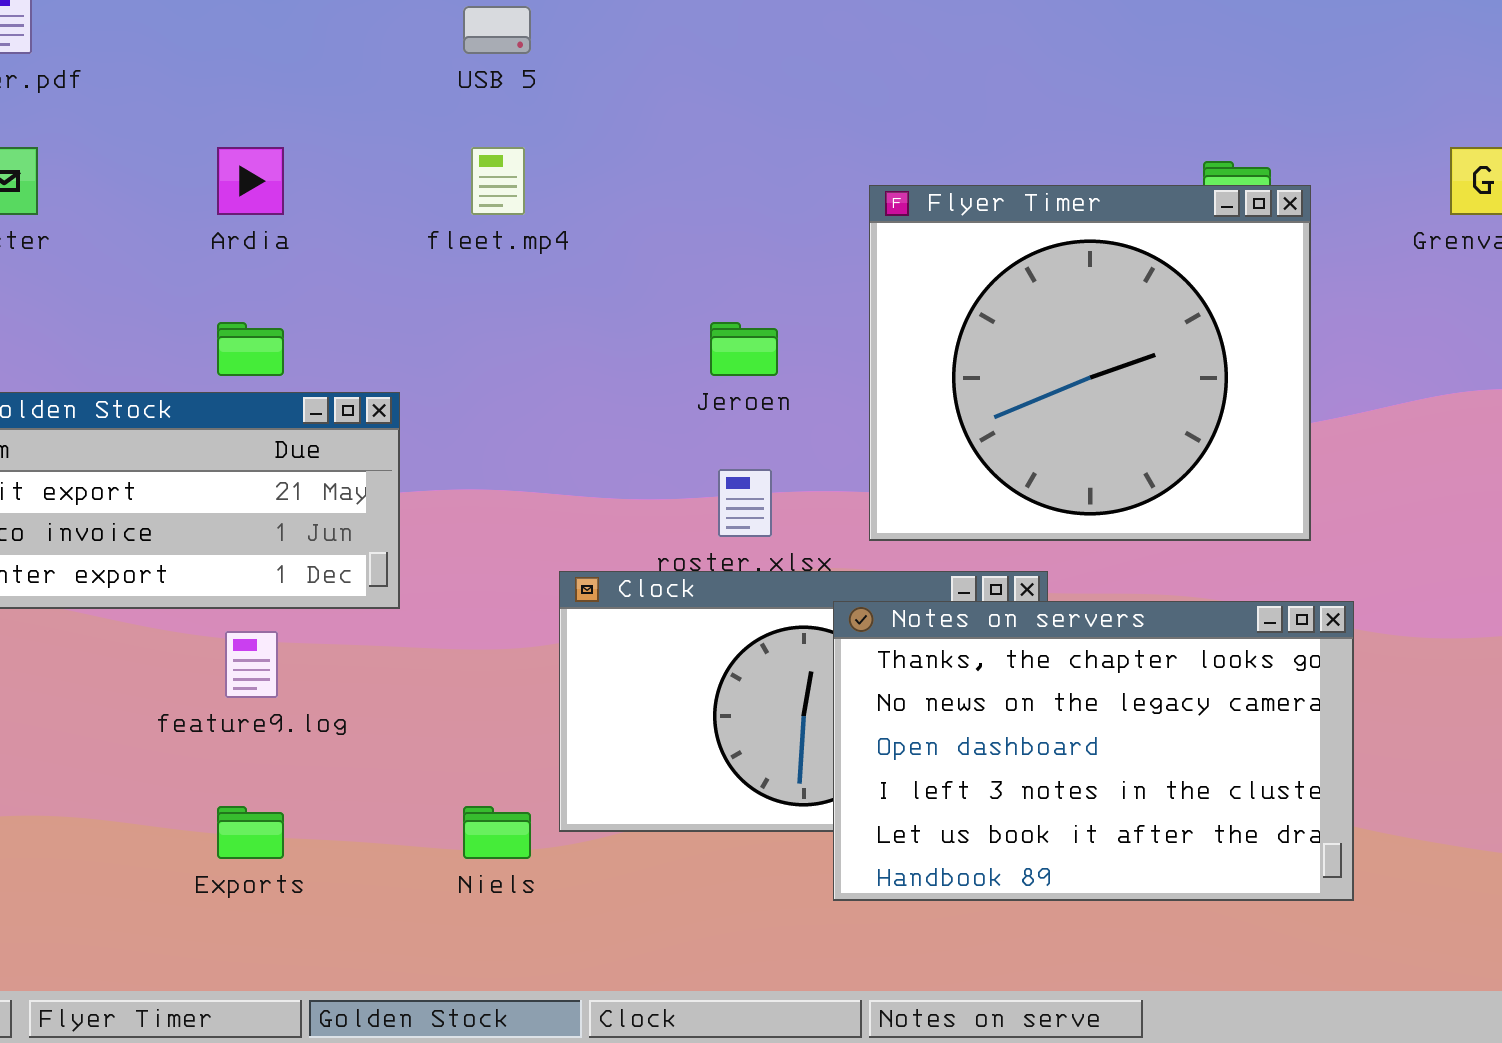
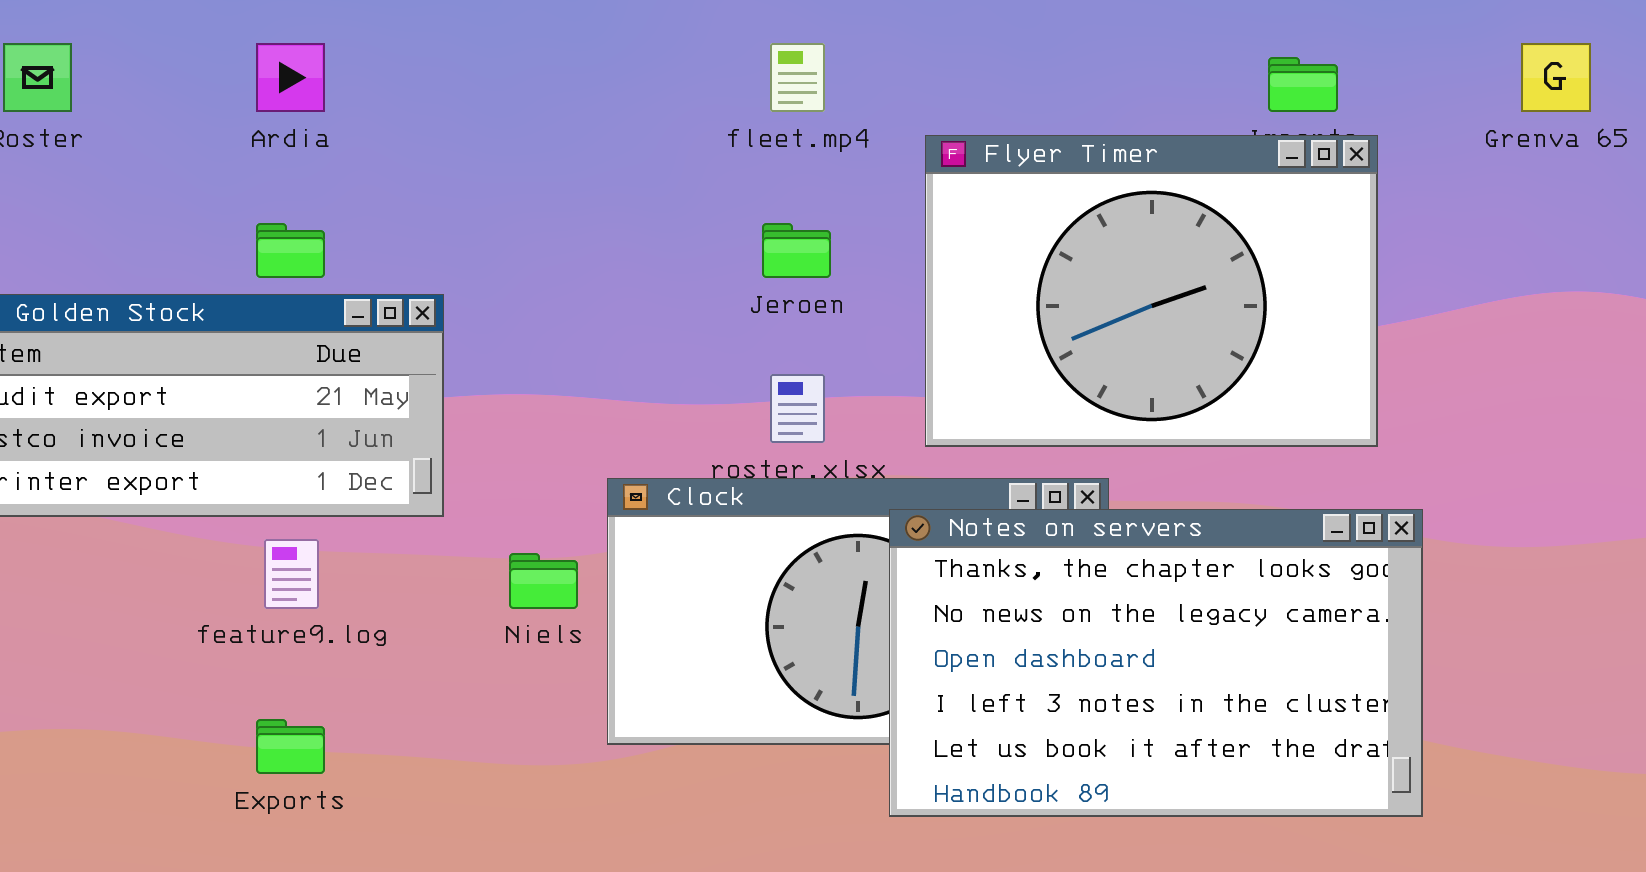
fleet.mp4: [471,147,525,215] -> [770,43,825,112], moved
Flyer Timer: [869,185,1311,541] -> [925,135,1378,447], resized
Niels: [463,806,531,859] -> [509,553,578,609], moved

